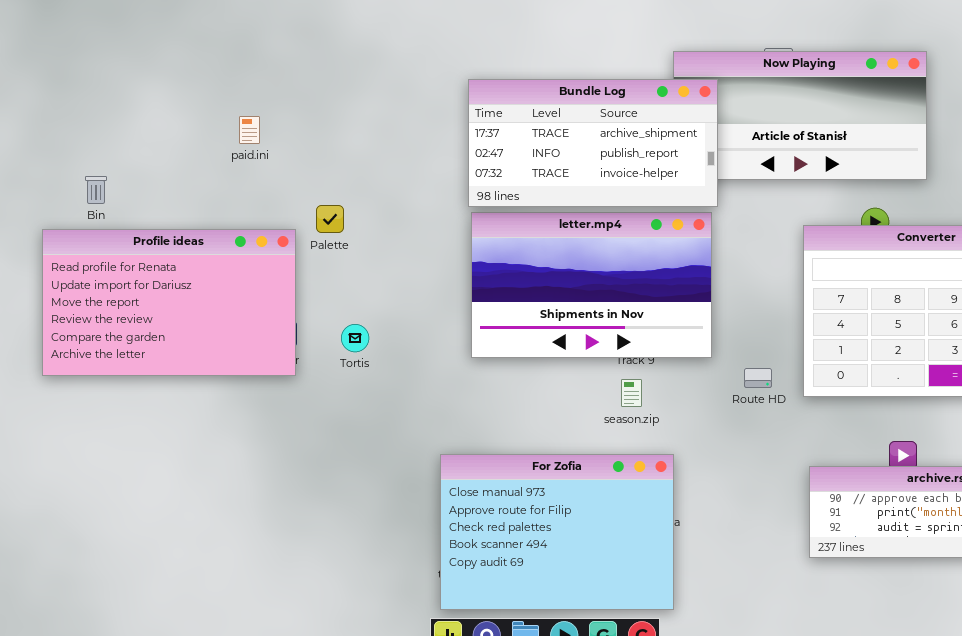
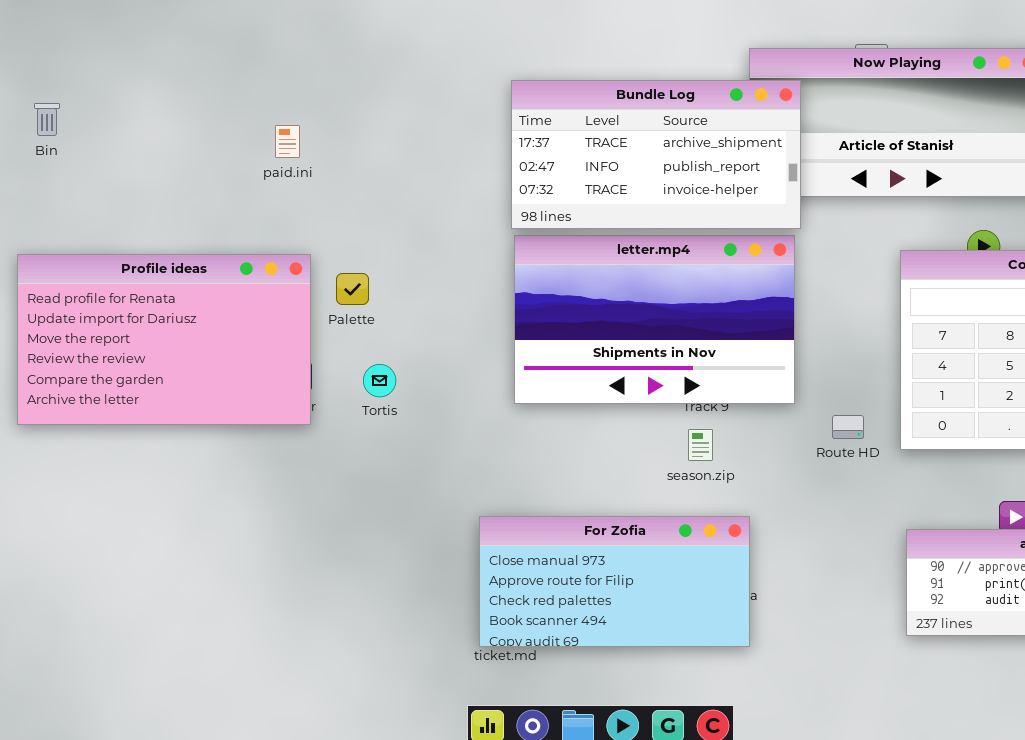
paid.ini: [239,116,260,144] -> [275,125,300,158], moved
Bin: [85,176,107,204] -> [34,103,60,136], moved
Palette: [316,205,344,233] -> [336,273,369,305], moved
For Zofia: [440,454,674,610] -> [479,516,750,647], resized

